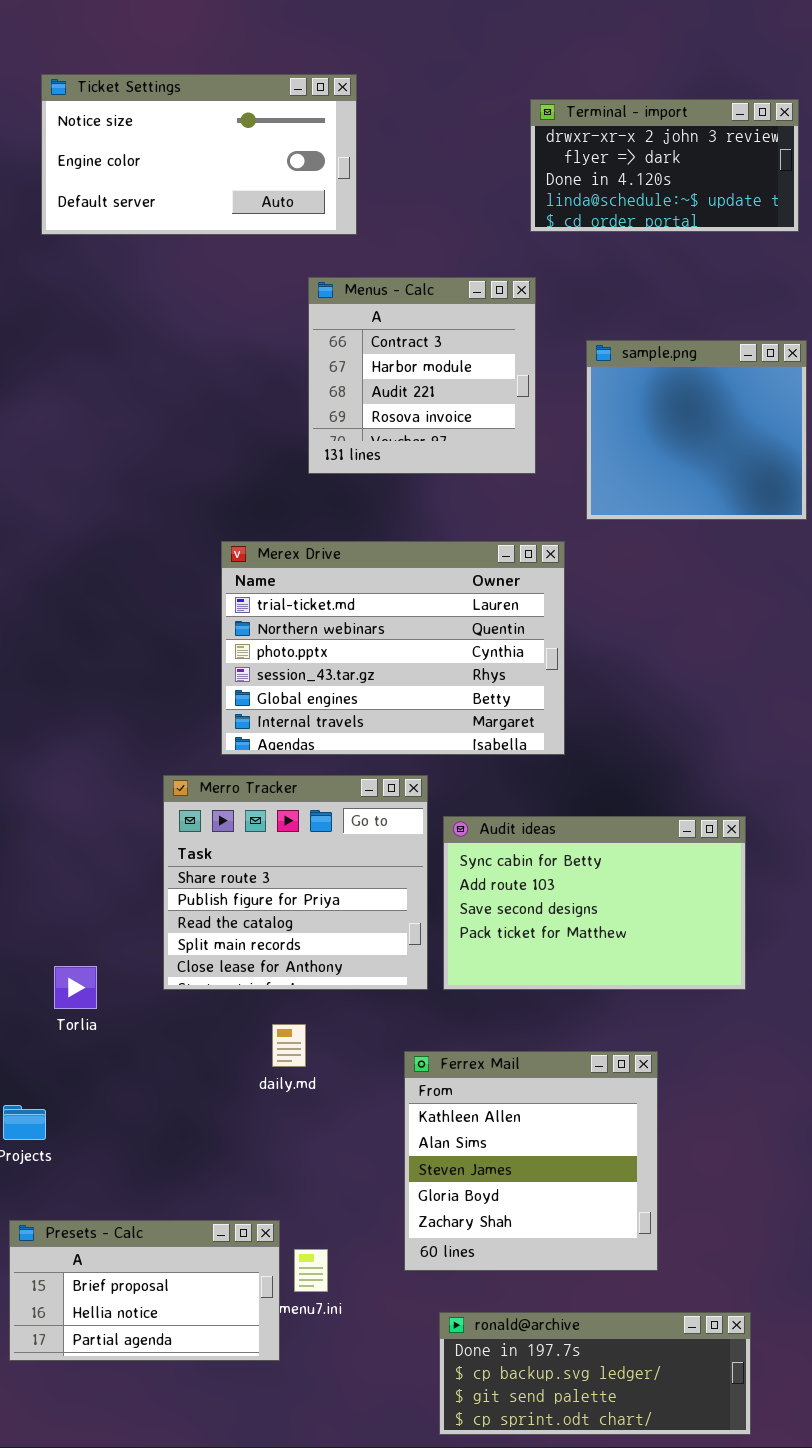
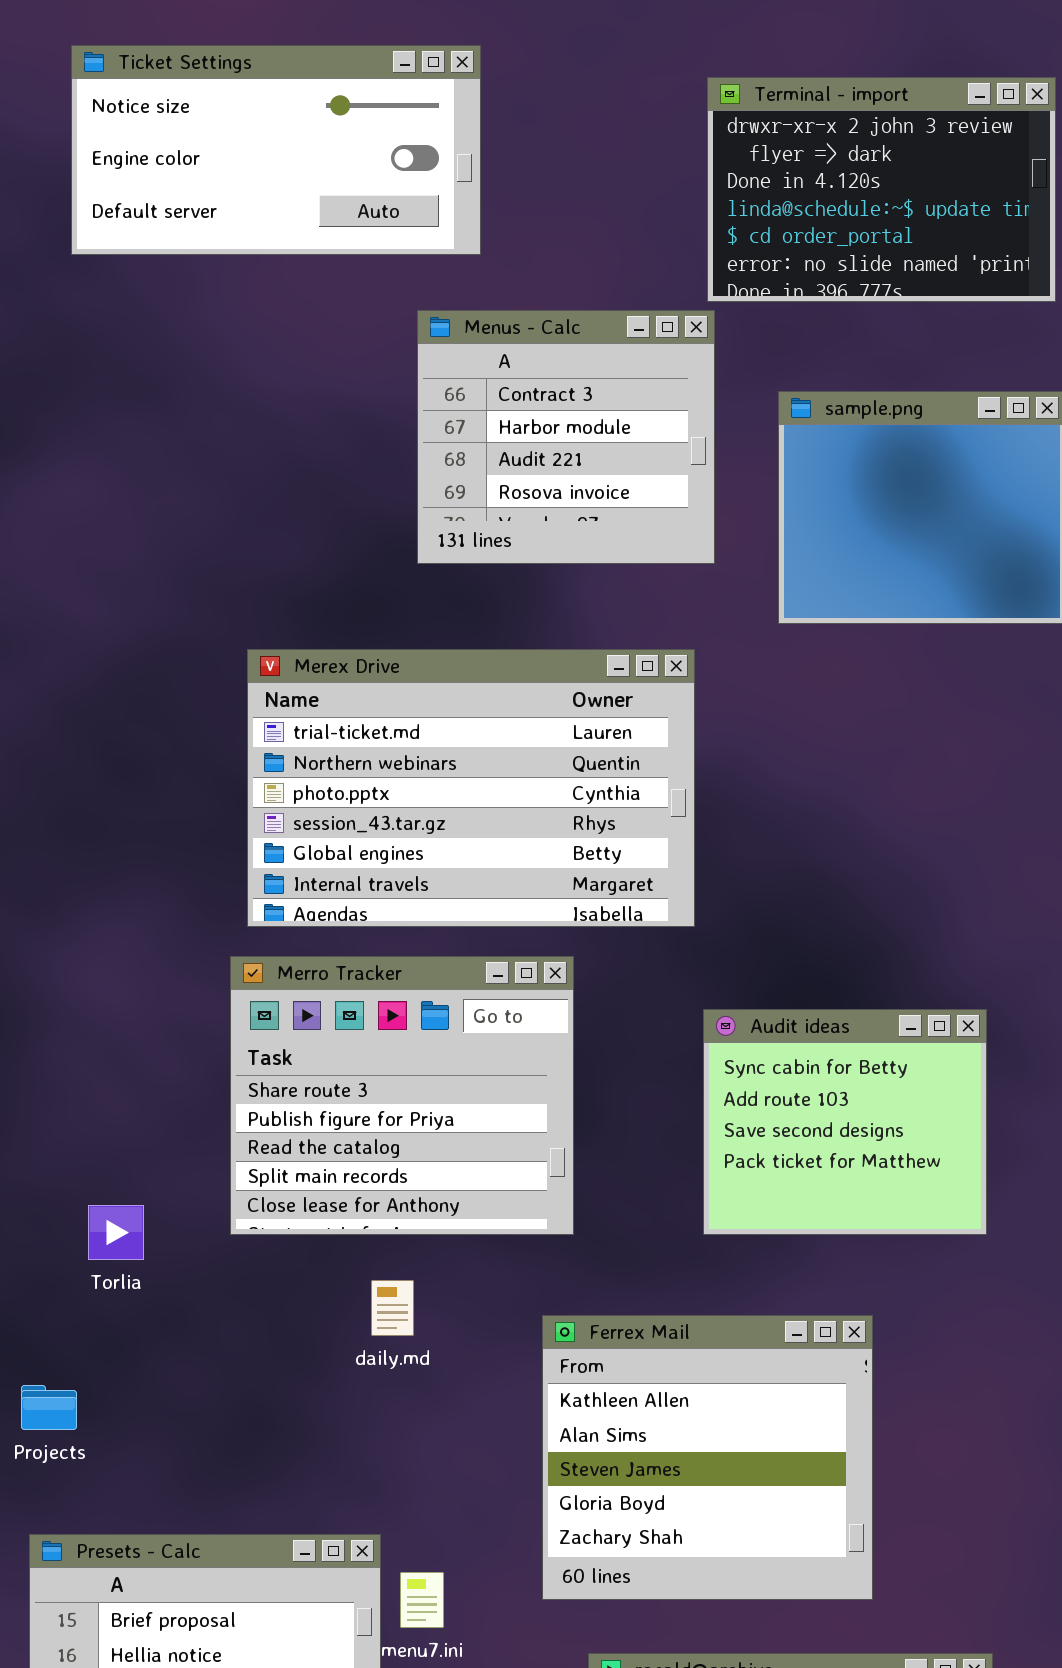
Terminal - import: [530,99,799,232] -> [707,77,1056,302], resized
Merex Drive: [221,541,565,755] -> [247,649,695,927], moved
Audit ideas: [443,816,746,990] -> [703,1009,987,1235], resized

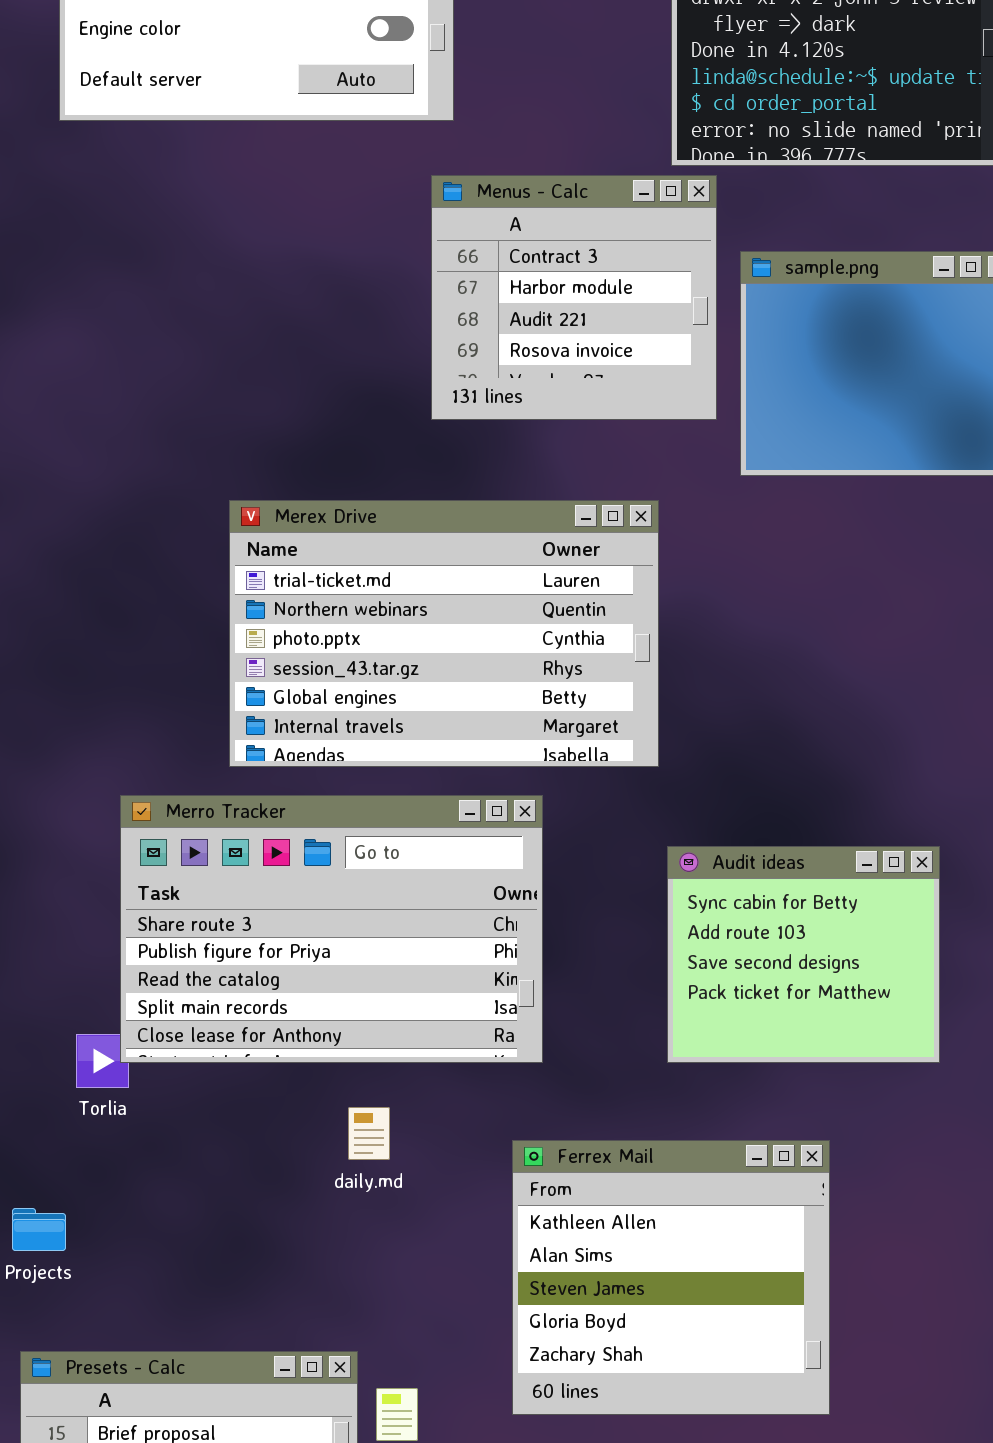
Menus - Calc: [417,310,715,564] -> [431,175,717,420], moved
Merro Tracker: [230,956,574,1235] -> [120,795,543,1063], resized

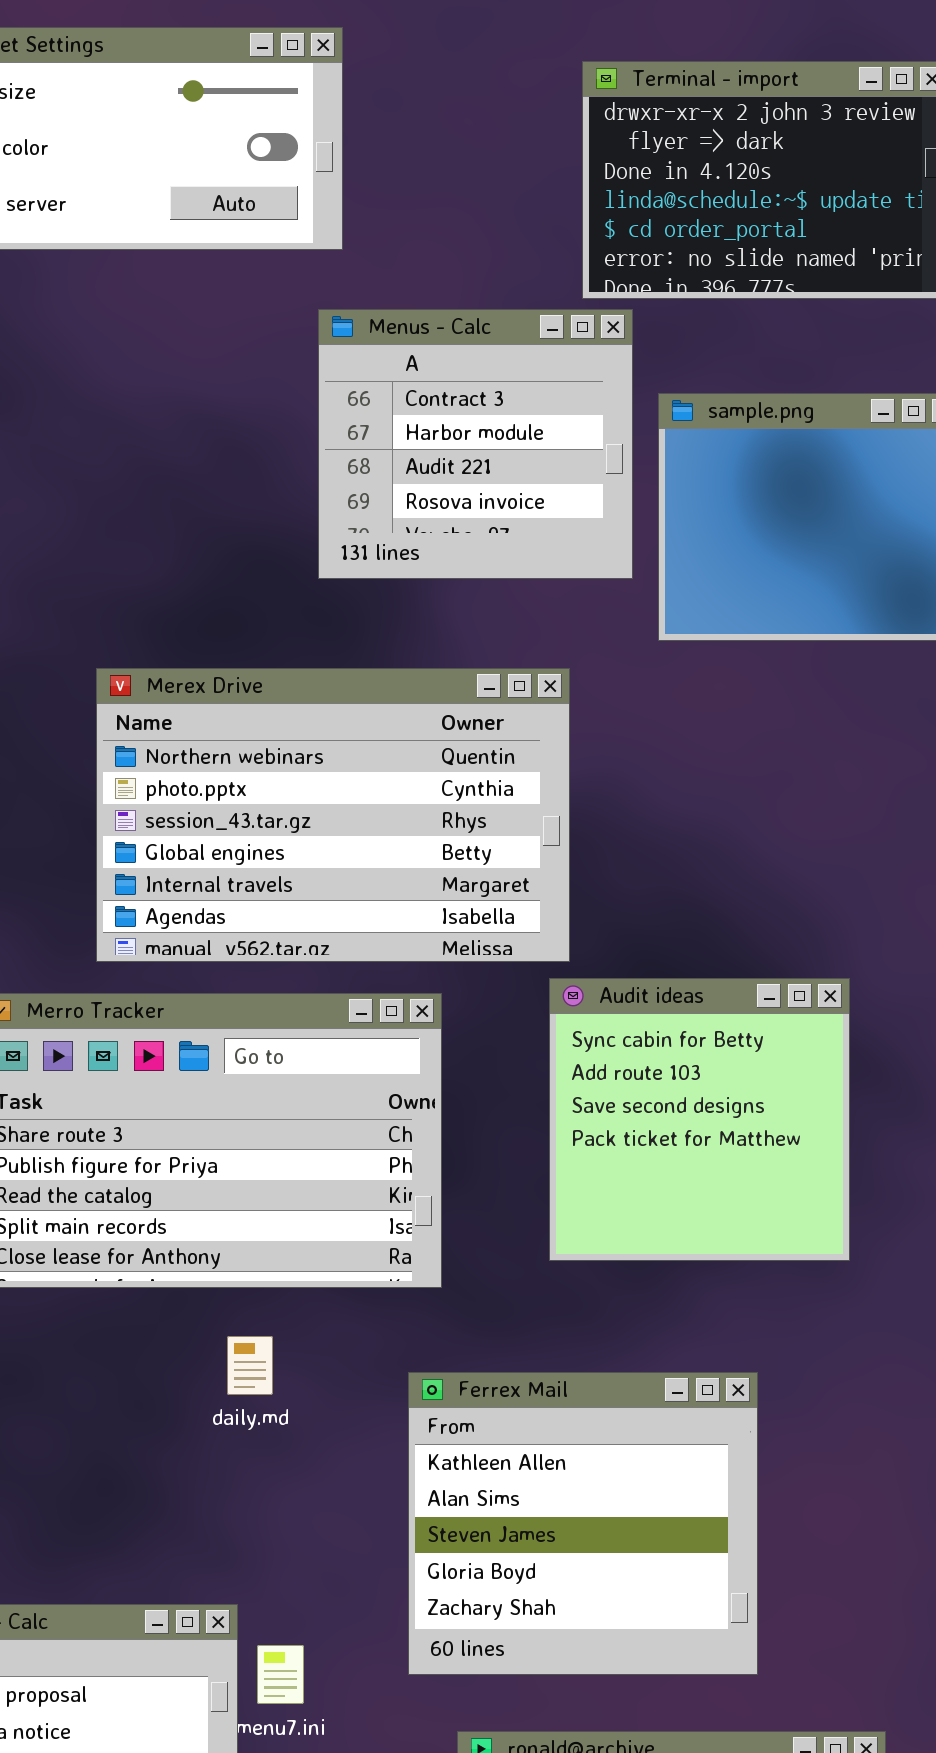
Merex Drive: [229,500,659,767] -> [96,668,570,962], scrolled down 1 row
Audit ideas: [667,846,940,1063] -> [549,978,850,1261], moved, resized

